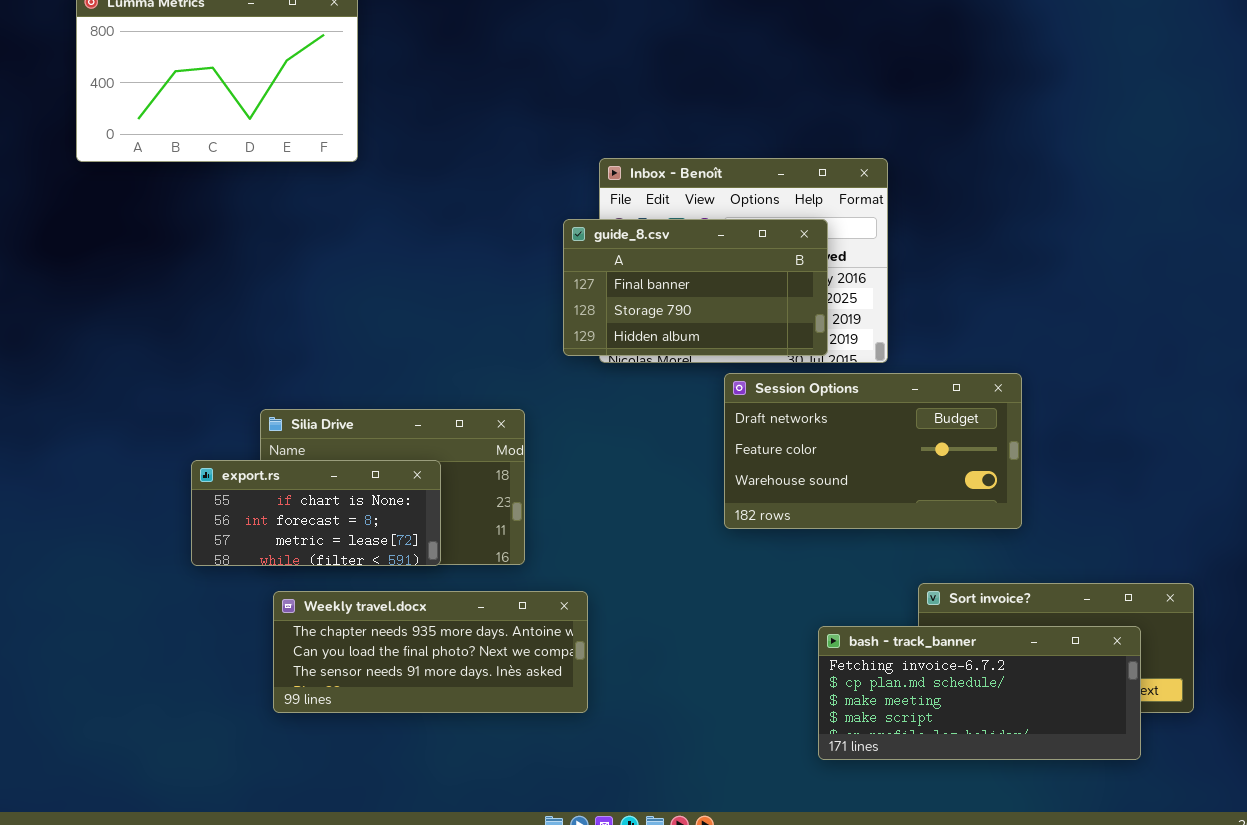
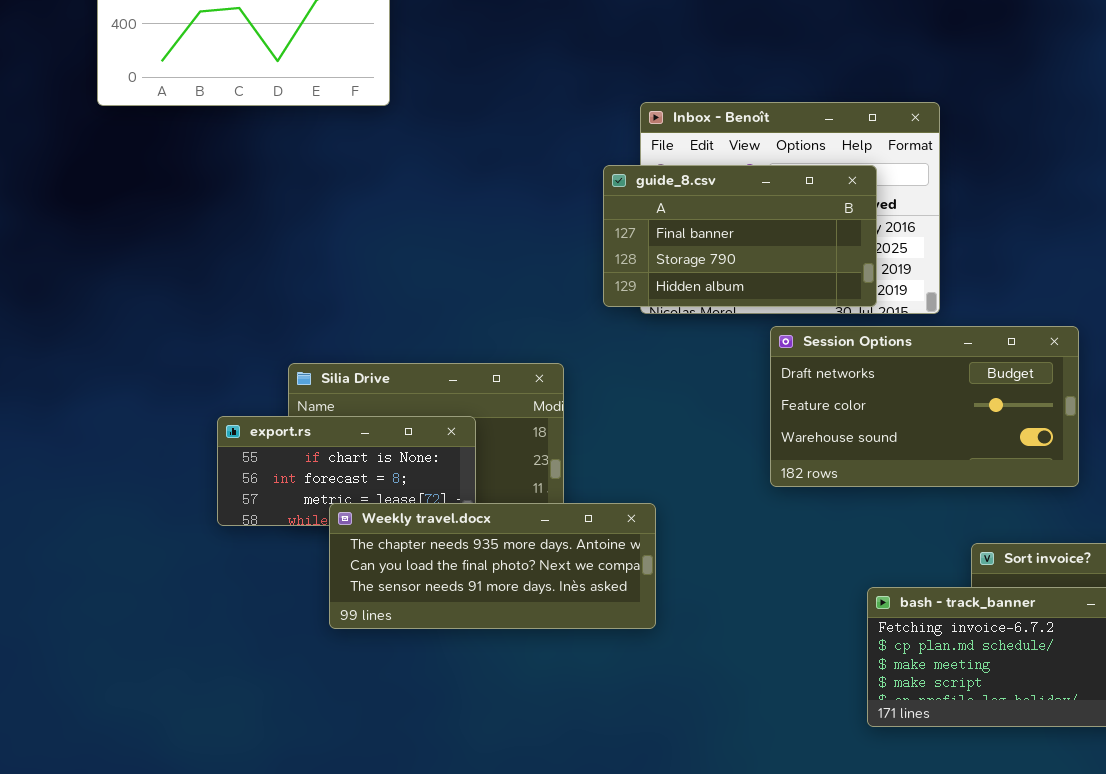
Weekly travel.docx: [273,591,588,713] -> [329,503,656,629], moved

